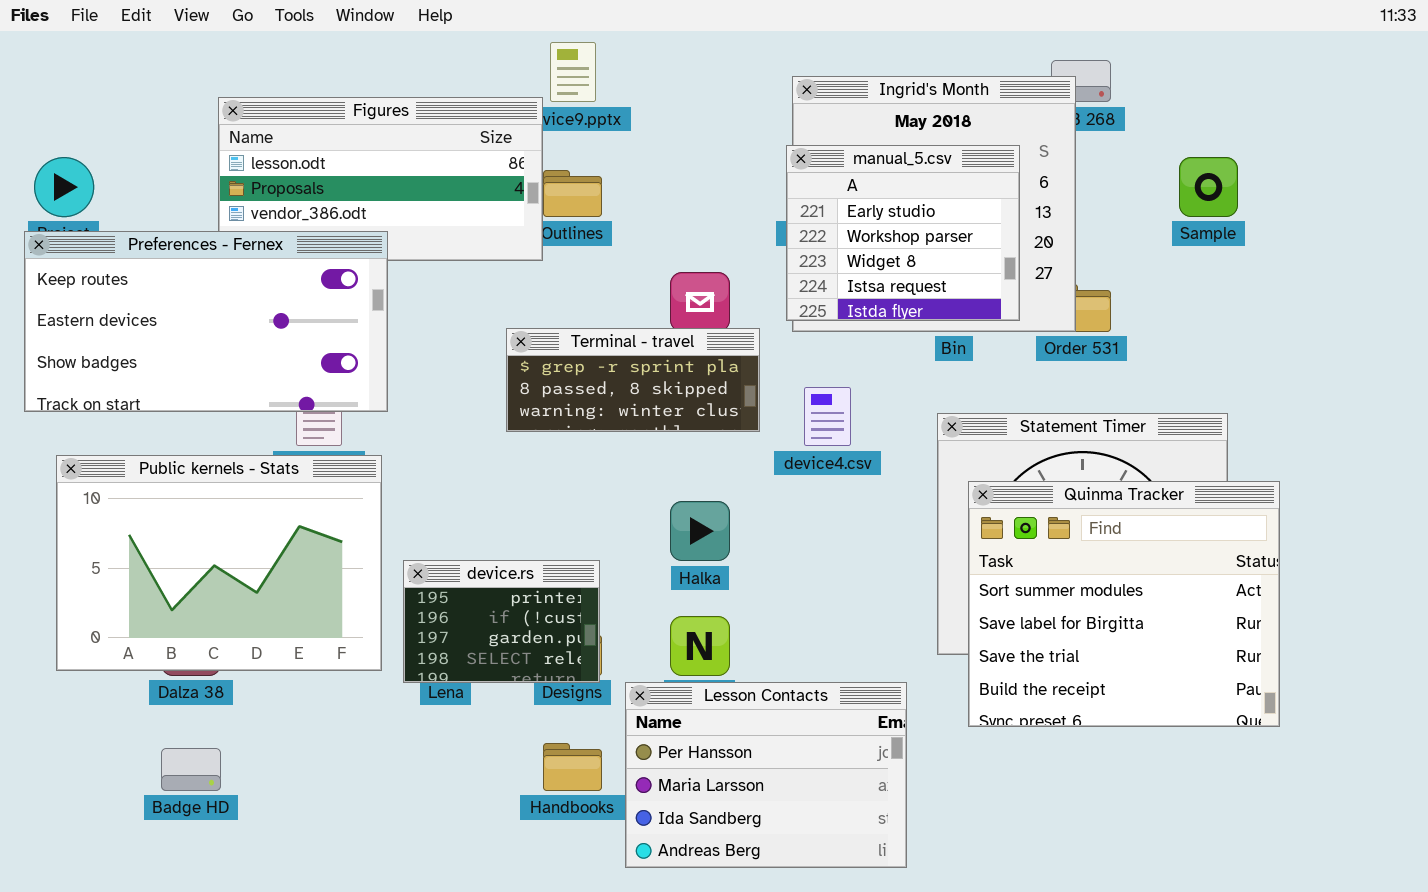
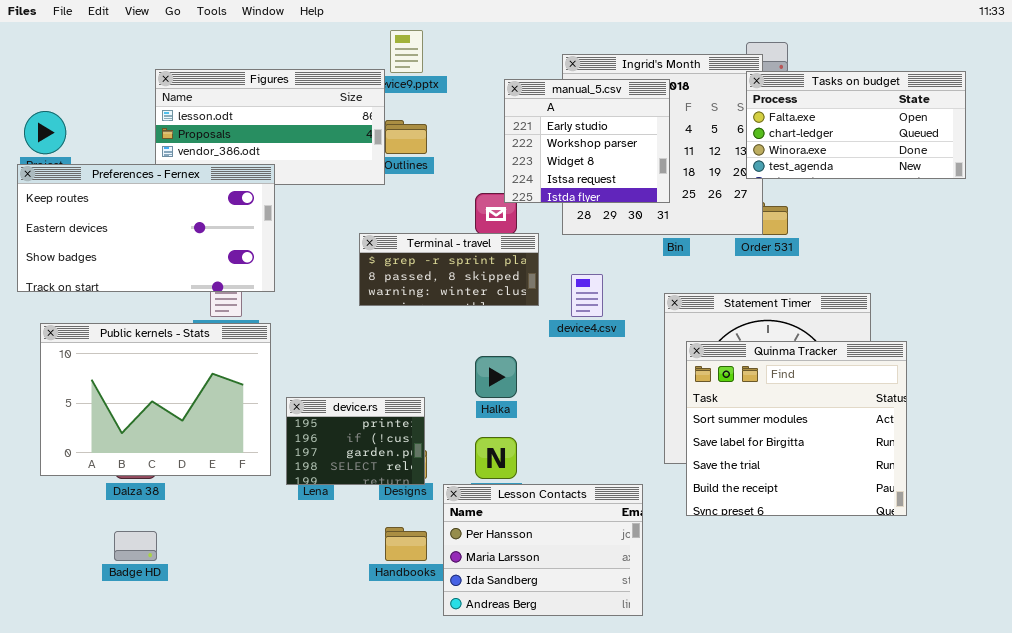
Tasks on budget: none -> [746,71,966,179], opened
manual_5.csv: [786,145,1020,321] -> [504,79,670,203], moved

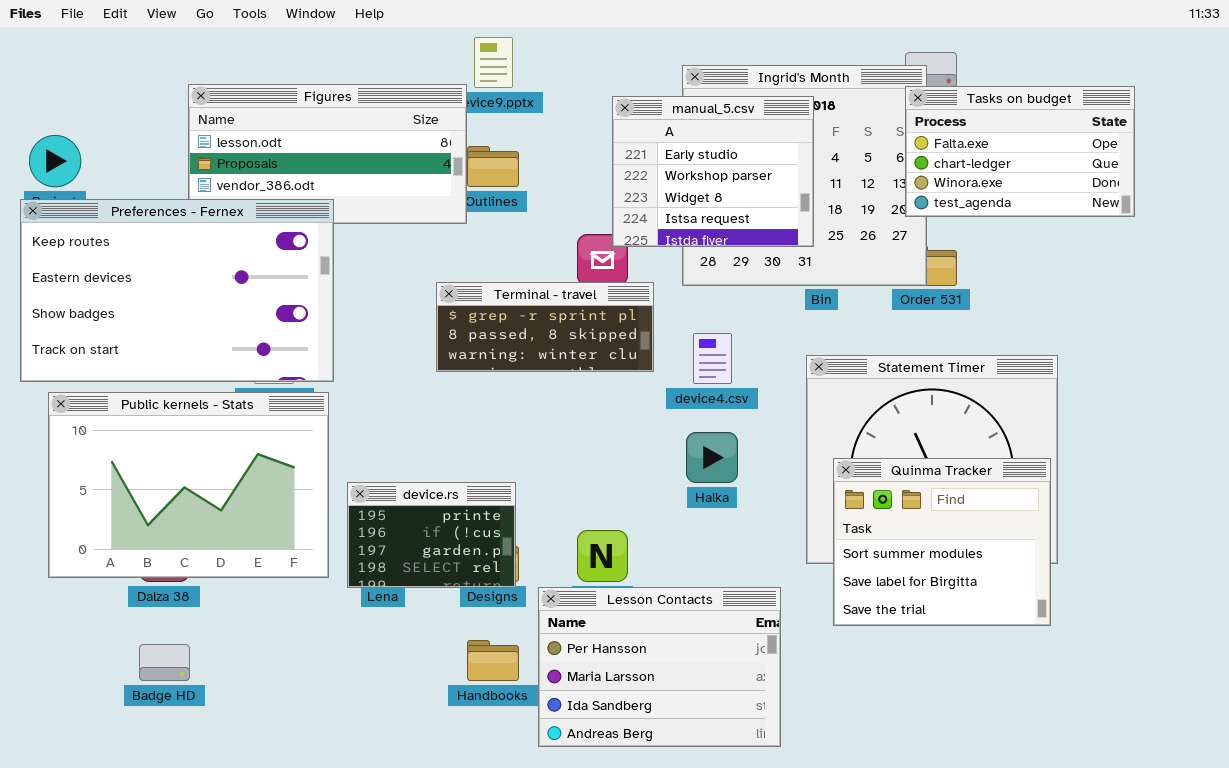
Tasks on budget: [746,71,966,179] -> [905,86,1135,217], resized
Preferences - Fernex: [17,164,275,292] -> [20,199,334,382], resized
Quinma Tracker: [686,341,907,516] -> [833,458,1051,626], resized
Halka: [475,356,517,398] -> [686,432,738,483], moved

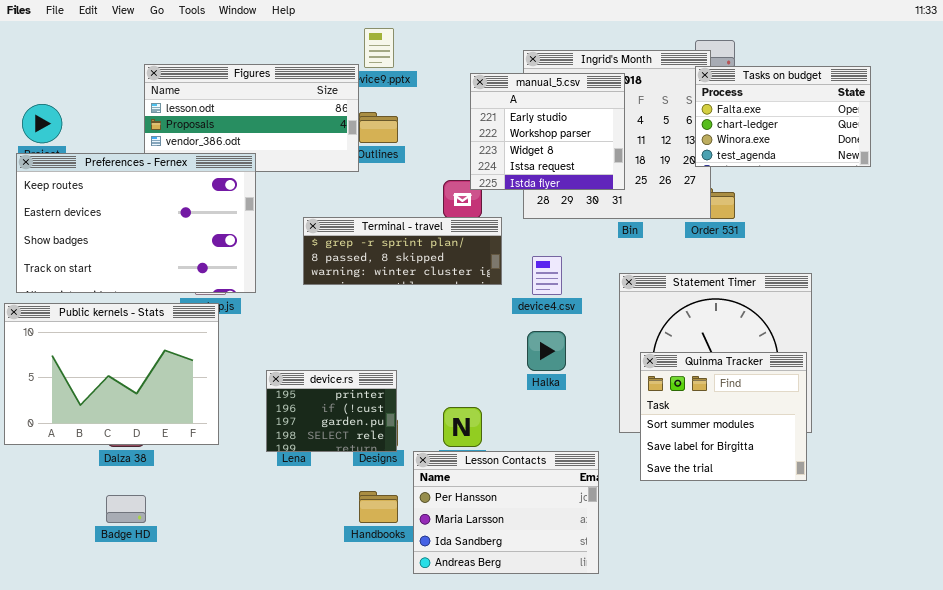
Terminal - travel: [436,282,654,372] -> [303,217,502,285], resized
Public kernels - Stats: [48,392,329,578] -> [4,303,219,445], moved

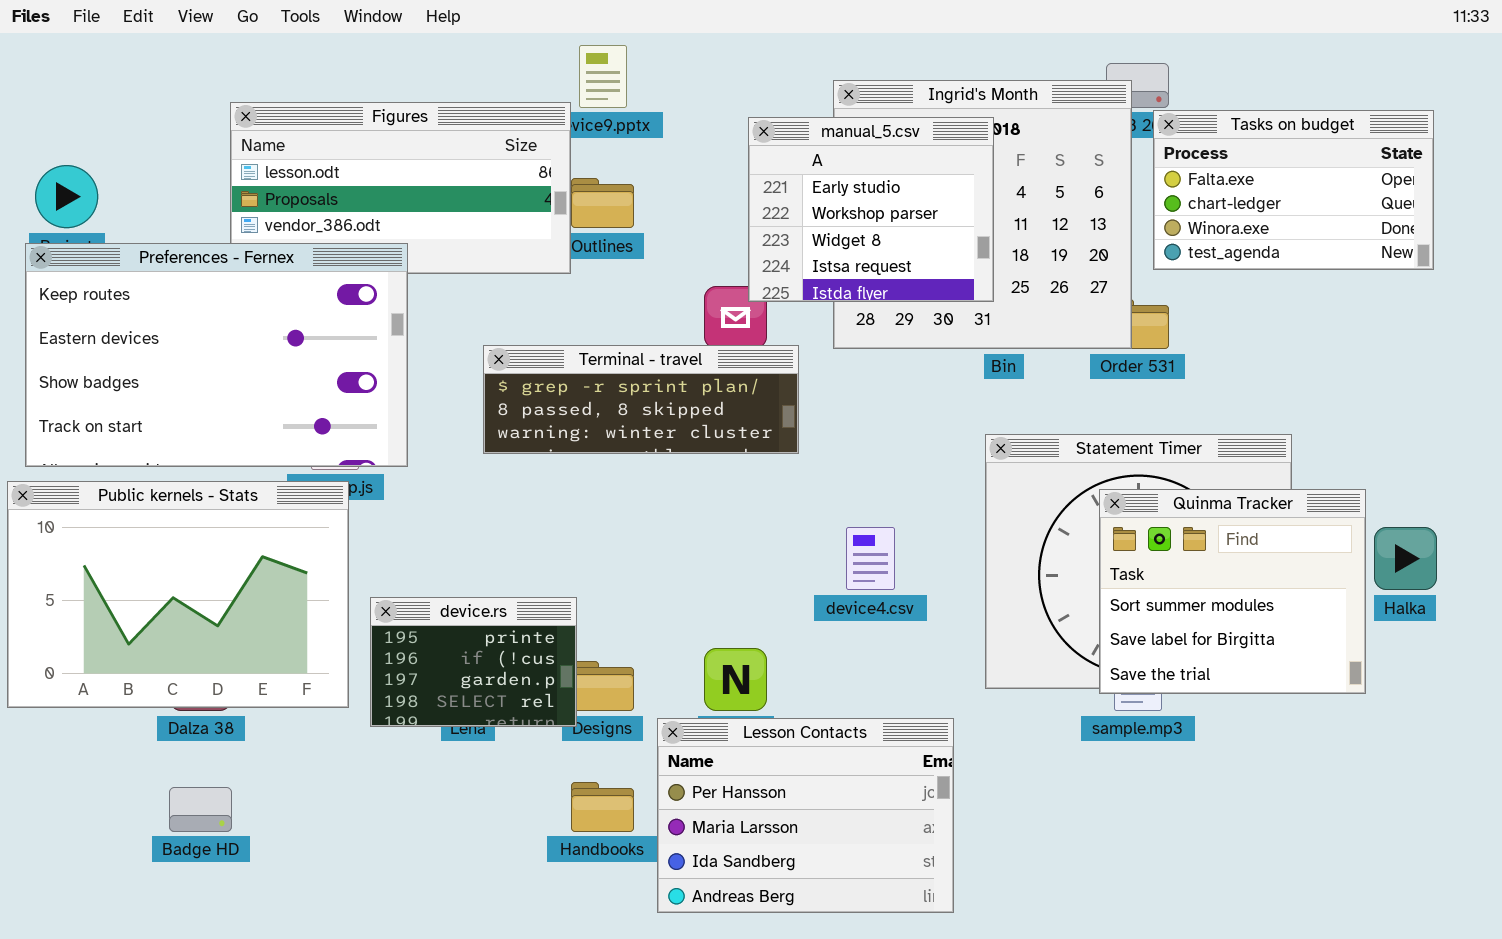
Tasks on budget: [695,66,871,167] -> [1153,110,1434,270], moved
device4.csv: [532,256,562,295] -> [846,527,895,590], moved
Halka: [527,331,566,371] -> [1374,527,1437,590], moved
Quinma Tracker: [640,352,807,481] -> [1099,489,1366,694], moved
device.rs: [266,370,397,452] -> [370,597,577,727], moved

